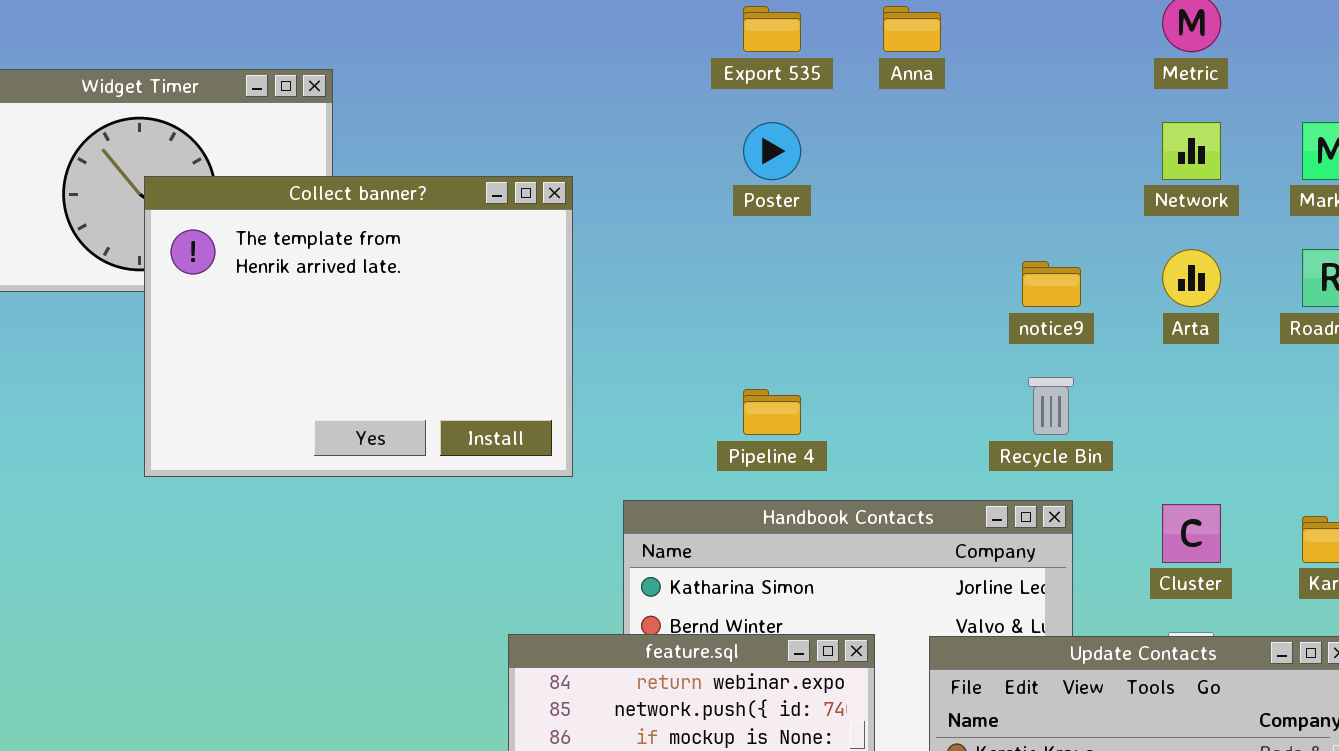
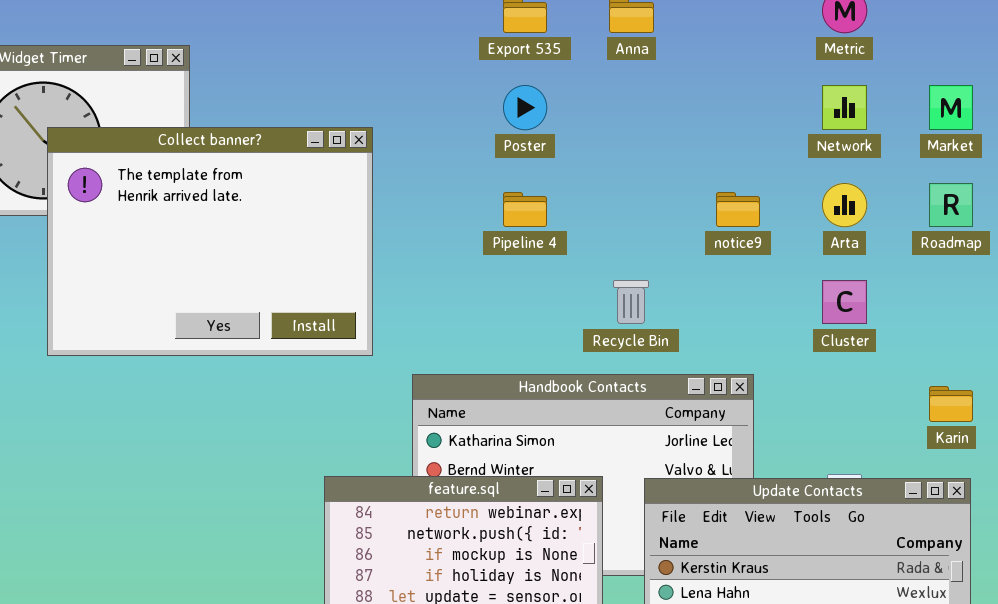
Recycle Bin: [1028,377,1074,435] -> [613,280,649,324], moved
Pipeline 4: [743,389,801,435] -> [503,192,547,227], moved
Cluster: [1162,504,1221,563] -> [822,280,867,324], moved

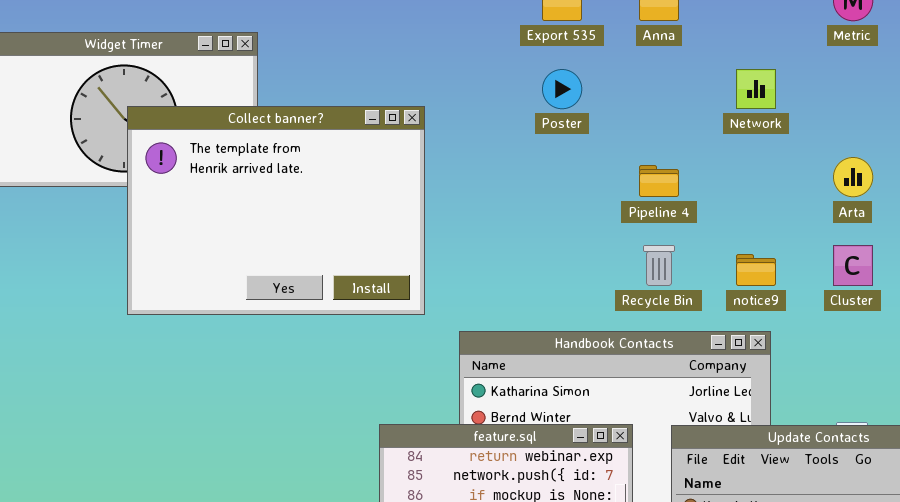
Network: [822,85,867,130] -> [736,69,776,109], moved
Pipeline 4: [503,192,547,227] -> [639,165,679,197], moved
notice9: [716,192,760,227] -> [736,254,776,286], moved

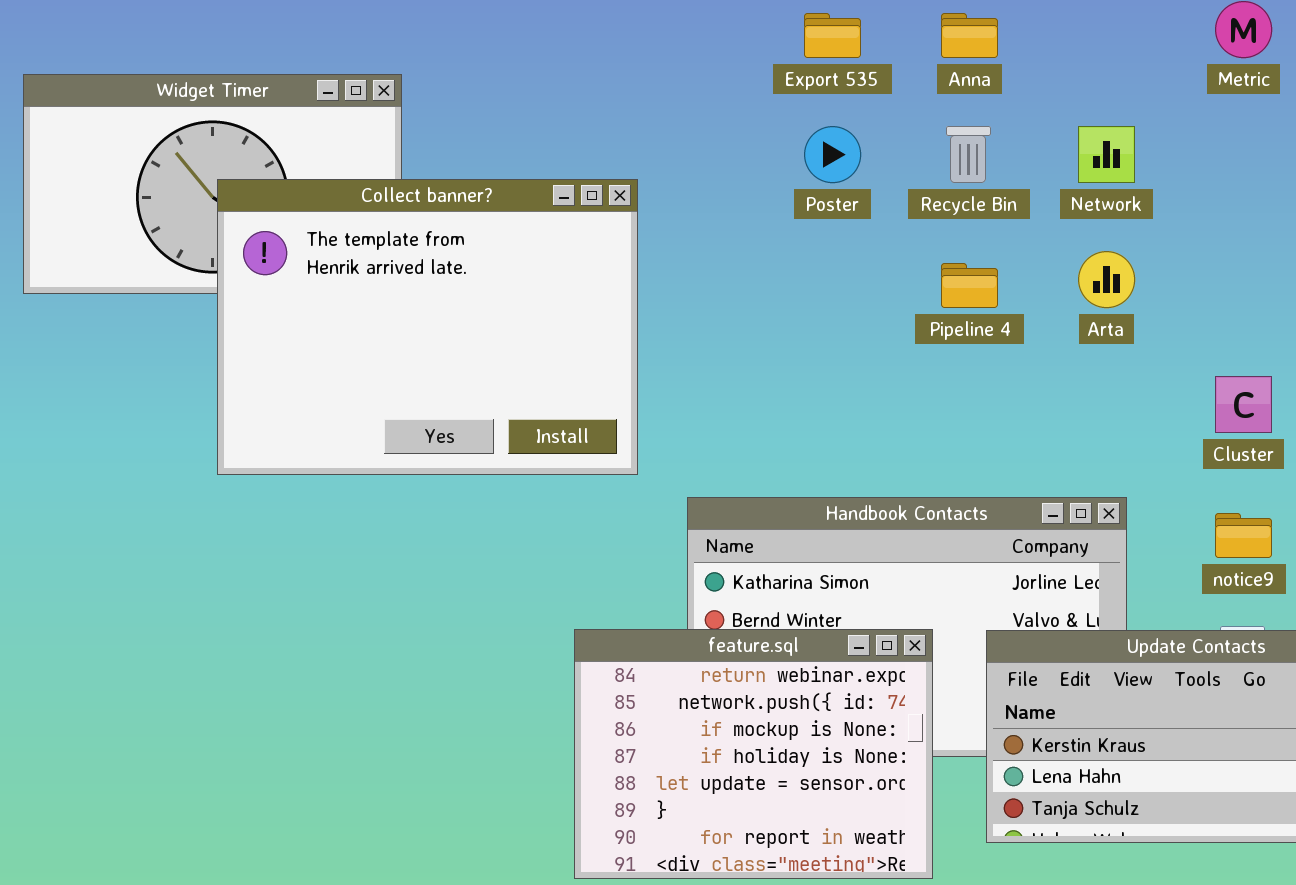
Arta: [833,157,873,197] -> [1078,251,1135,308], moved
Recycle Bin: [643,245,675,286] -> [946,126,991,183], moved
notice9: [736,254,776,286] -> [1215,513,1272,558], moved

